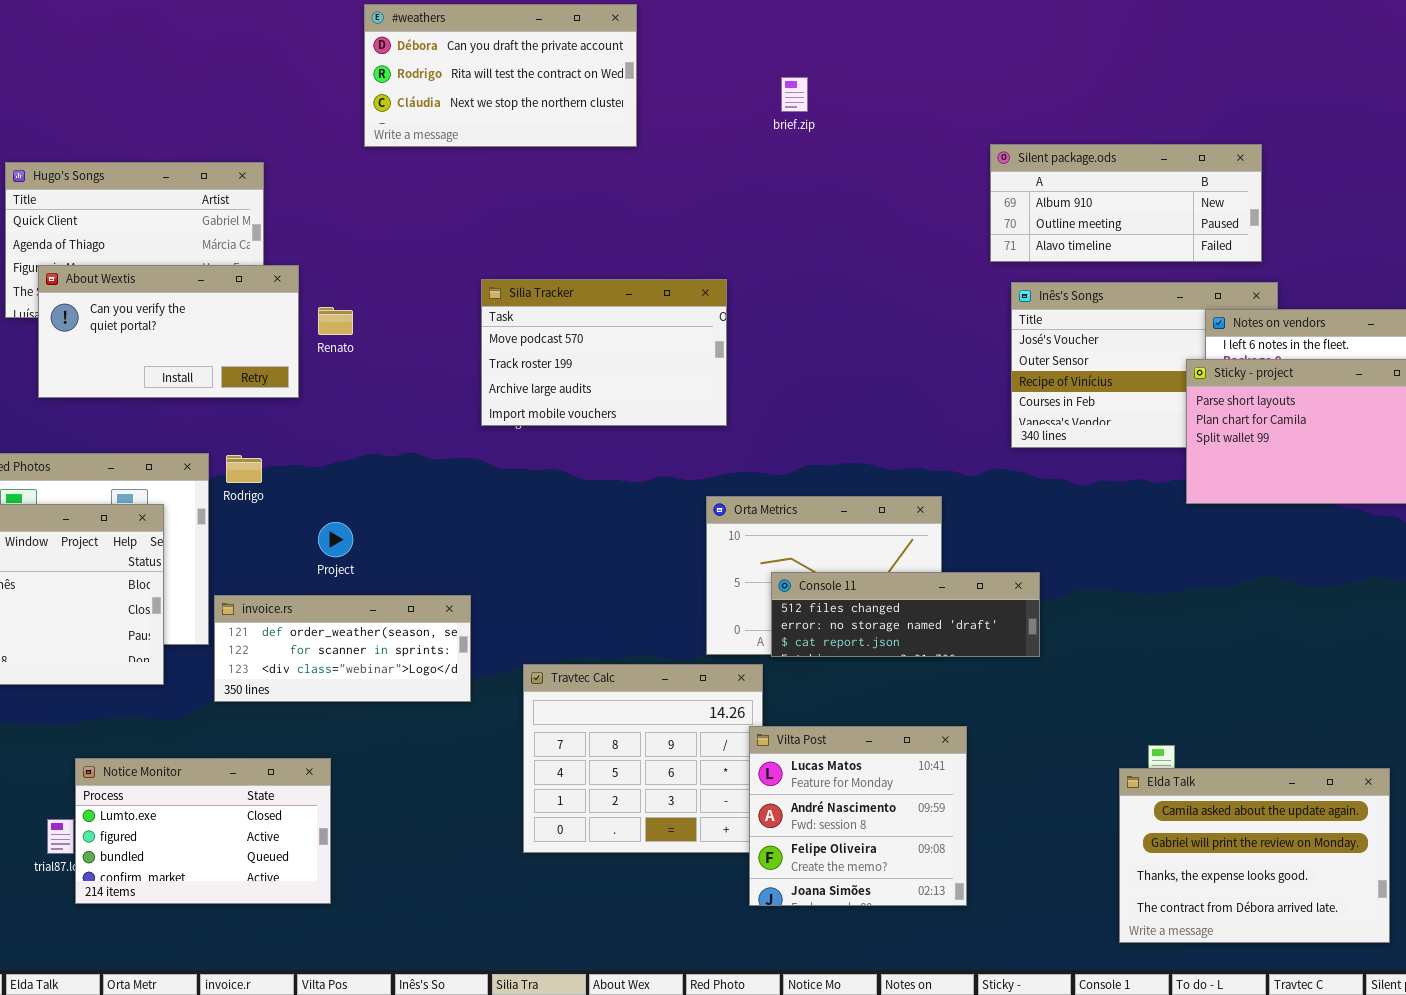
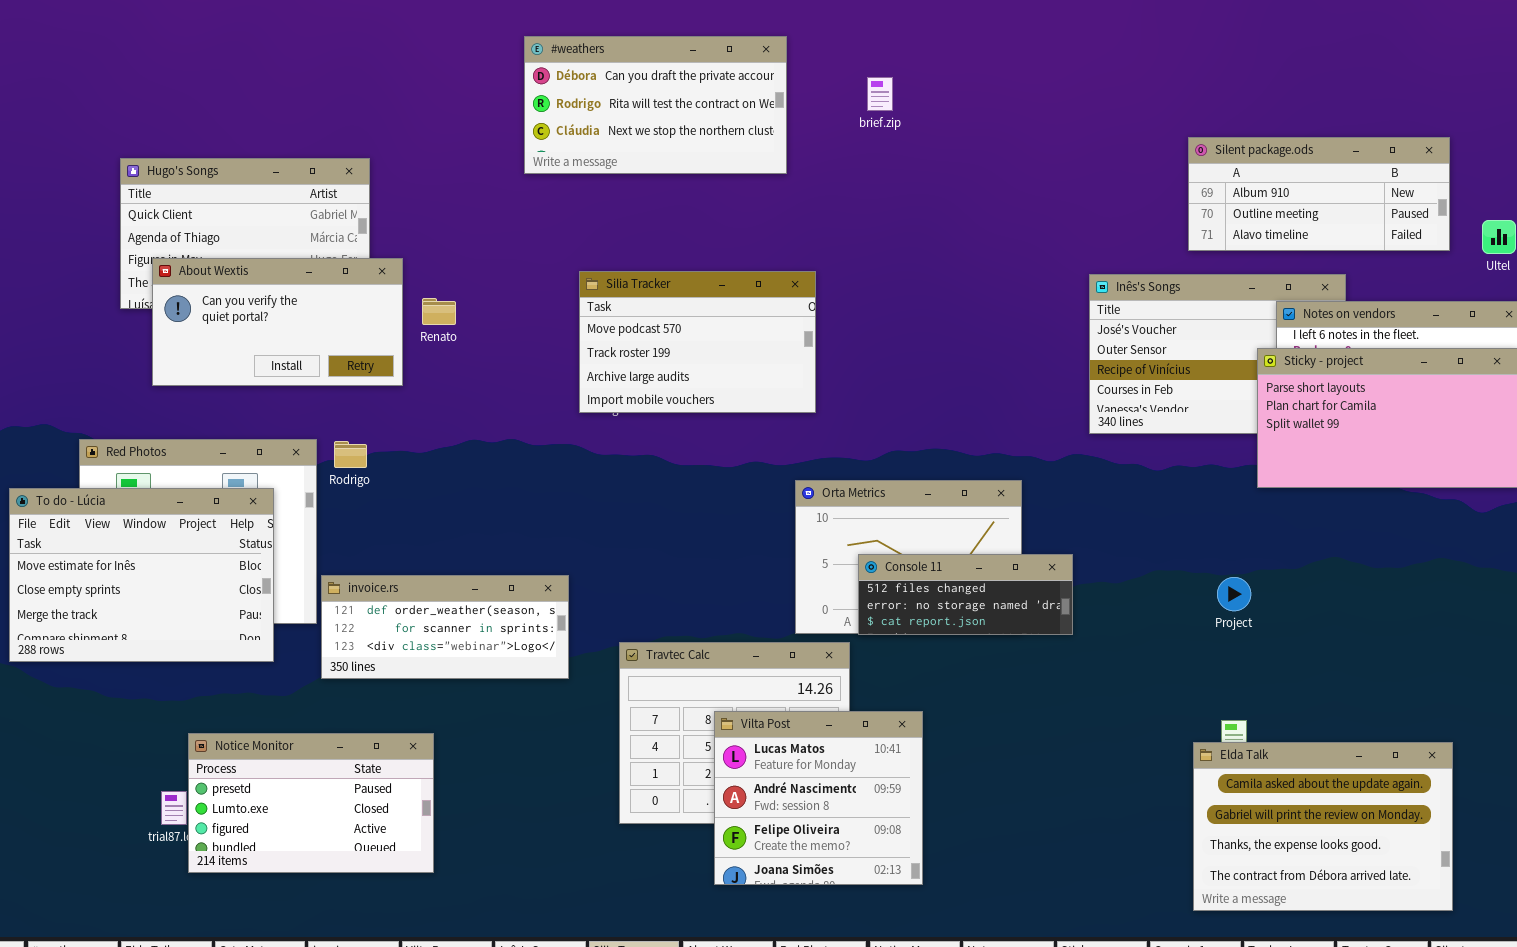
#weathers: [364,4,637,147] -> [524,36,787,174], moved
Silent package.ods: [990,144,1262,262] -> [1188,137,1450,251], moved
Project: [318,522,353,557] -> [1217,577,1251,611], moved
Console 11: [771,572,1040,657] -> [858,554,1073,635], resized
Vilta Post: [749,726,967,906] -> [714,711,923,885], moved
Notice Monitor: [75,758,331,904] -> [188,733,434,873], scrolled up 1 row

